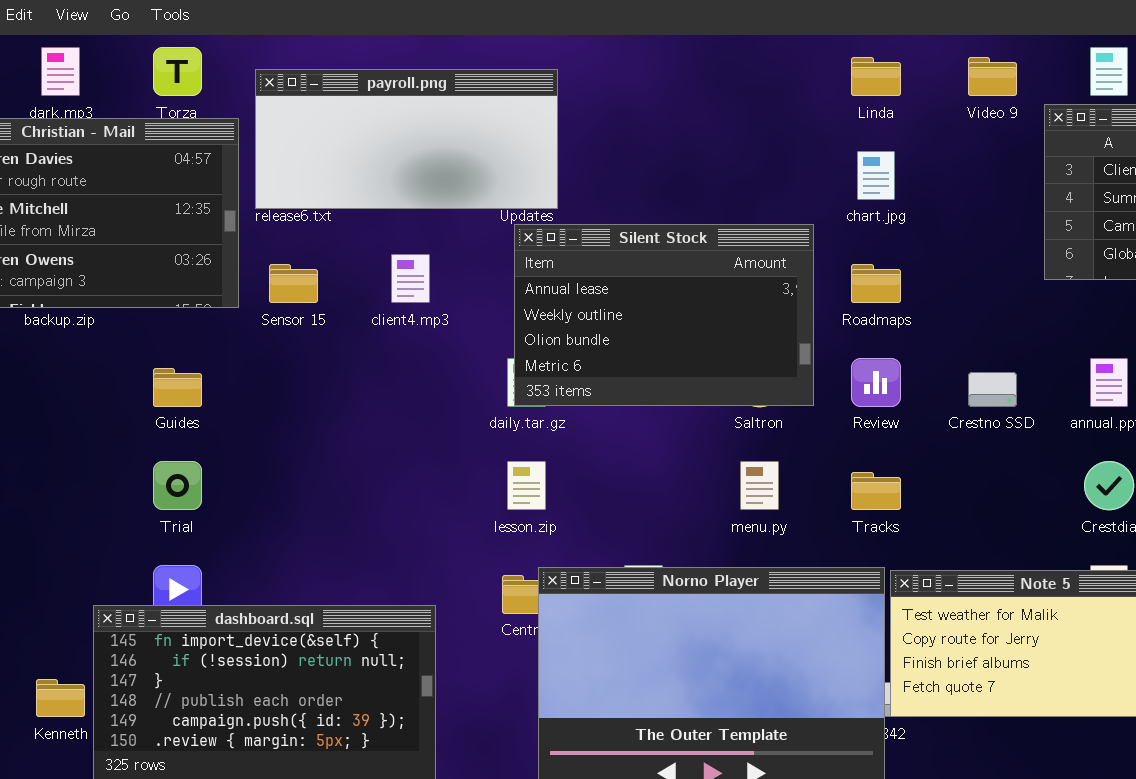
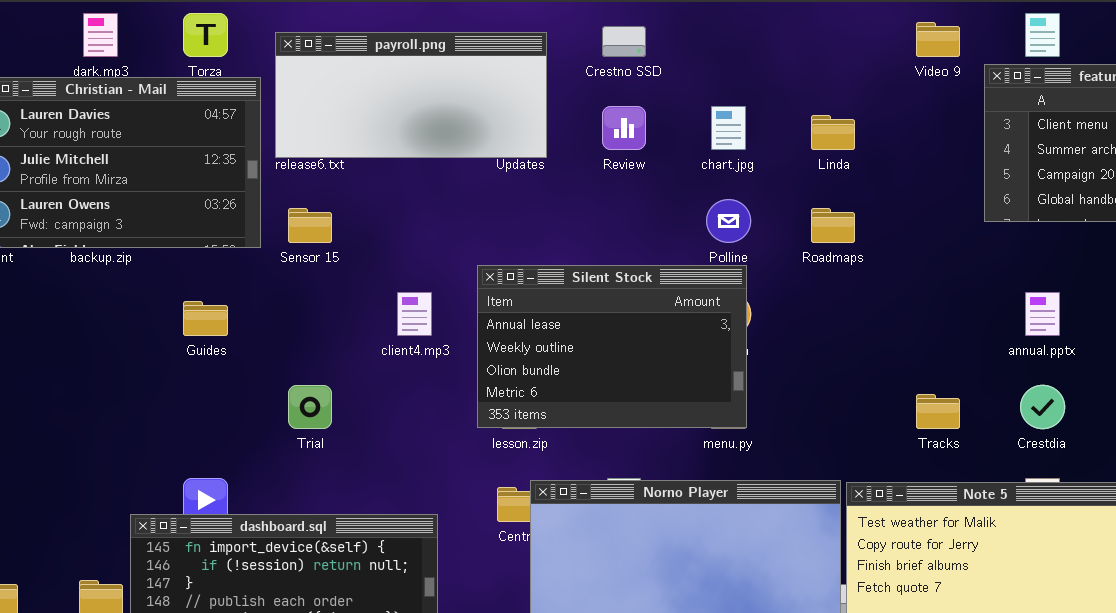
Linda: [851,57,901,96] -> [811,115,855,150], moved
chart.jpg: [857,151,895,200] -> [711,106,746,150], moved
Silent Stock: [514,224,814,406] -> [477,265,747,428], moved
client4.mp3: [391,254,430,303] -> [397,292,432,336], moved
Review: [851,358,901,407] -> [602,106,646,150], moved
Crestno SSD: [968,372,1017,407] -> [602,26,646,57], moved
Trial: [153,461,202,510] -> [288,385,332,429], moved
Tracks: [851,472,901,510] -> [916,394,960,429], moved

